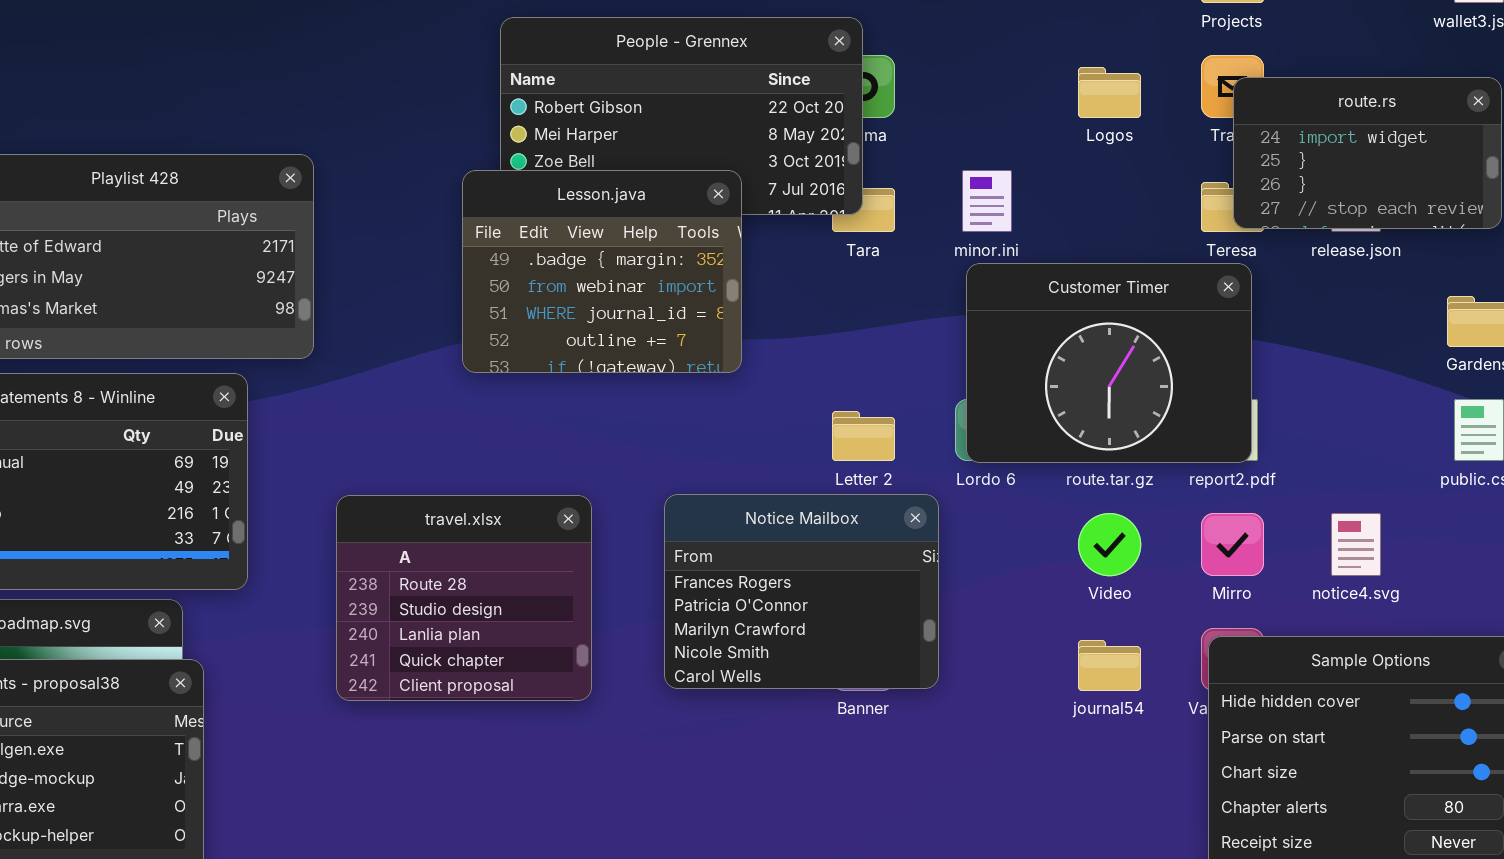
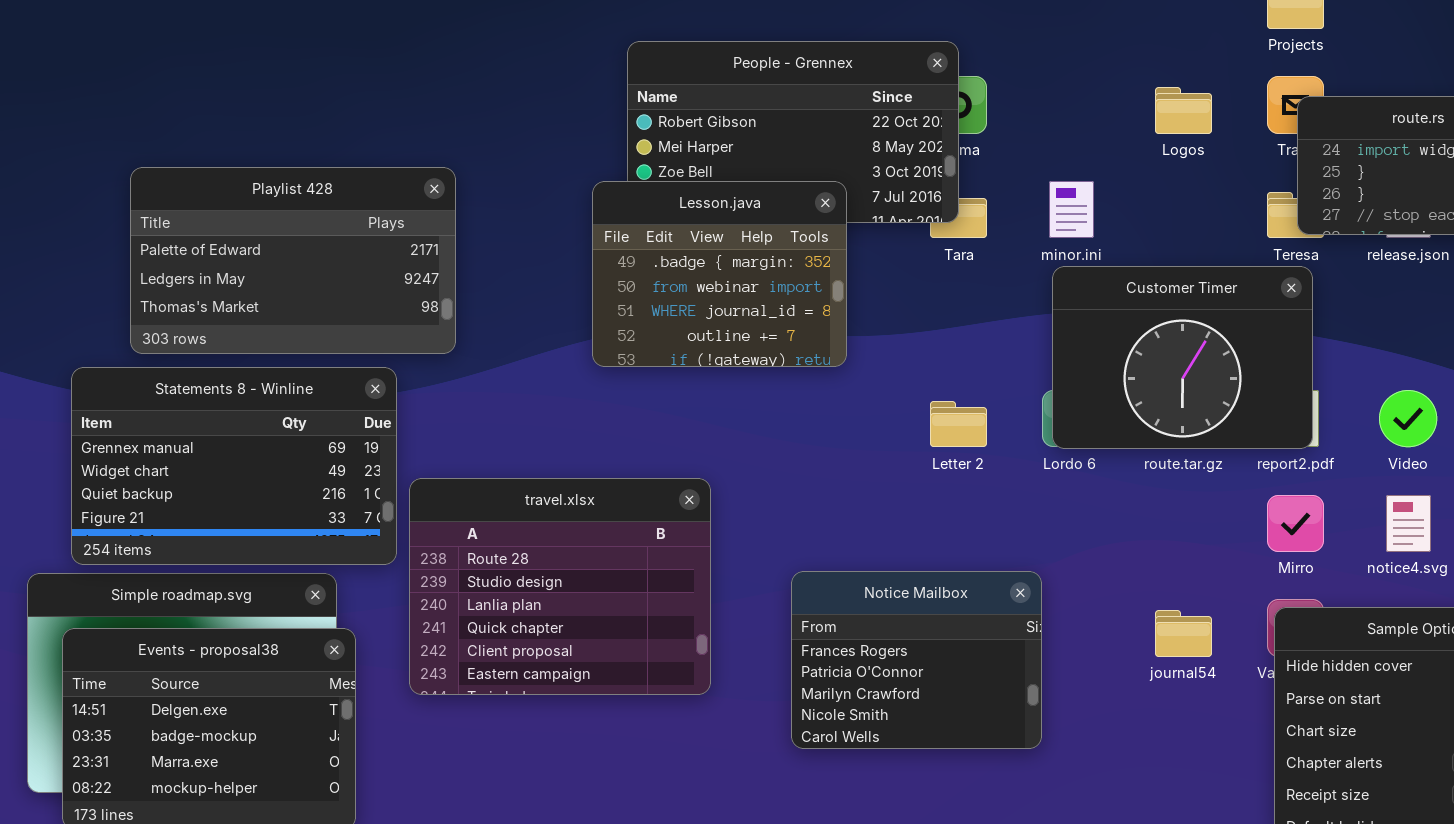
Notice Mailbox: [664,494,939,689] -> [791,571,1042,749], moved
travel.xlsx: [336,495,592,701] -> [409,478,711,695], resized
Video: [1078,513,1141,576] -> [1379,390,1437,447], moved

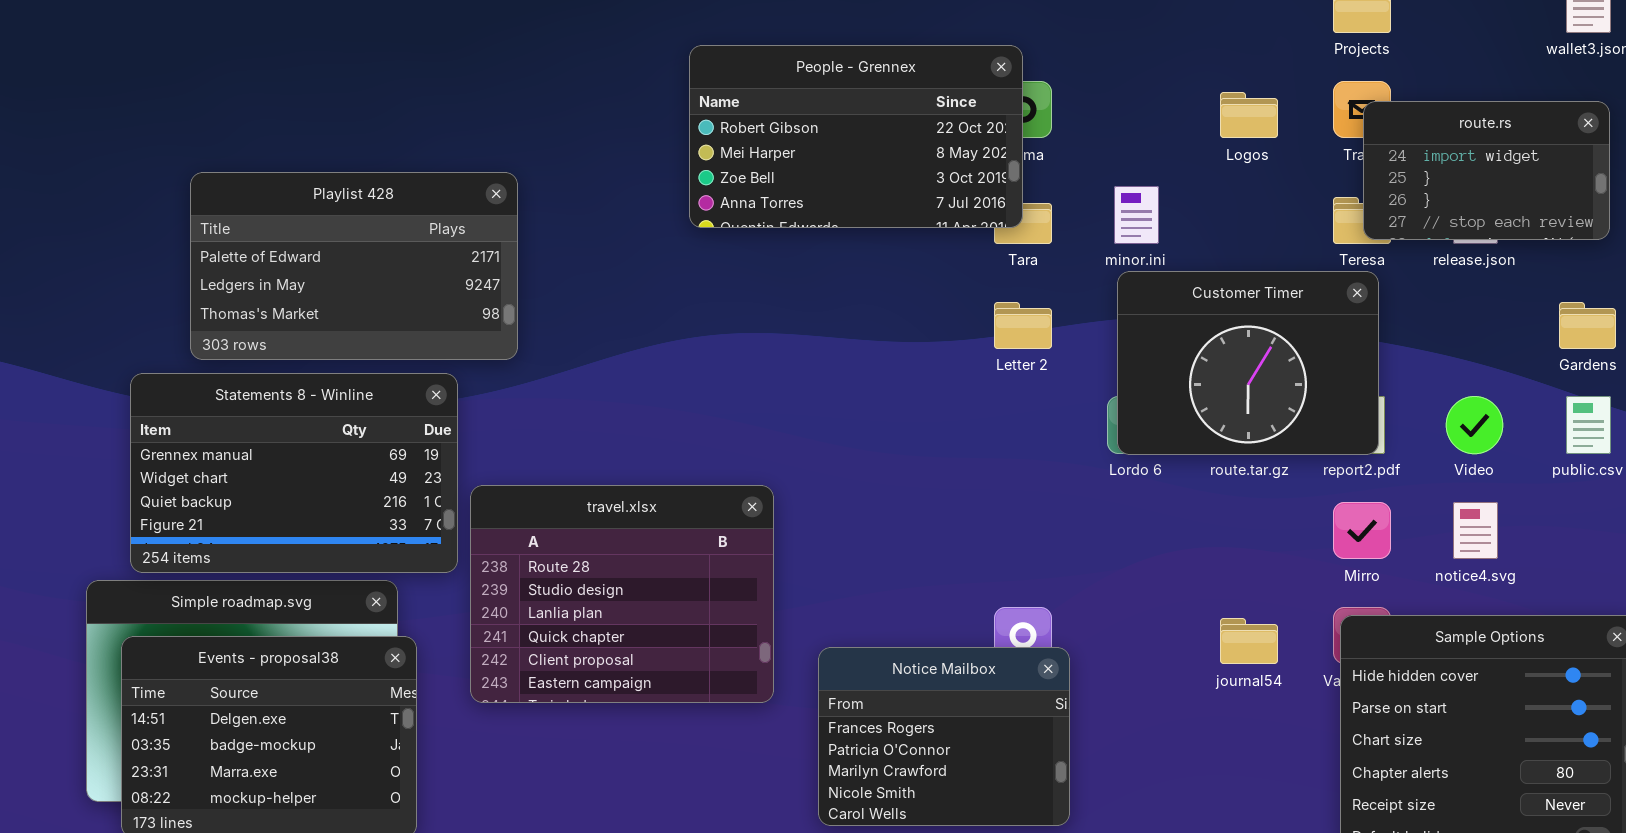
Lesson.java: [592,181,847,367] -> none, closed
Letter 2: [930,401,987,447] -> [994,302,1052,349], moved
Notice Mailbox: [791,571,1042,749] -> [818,647,1070,826], moved

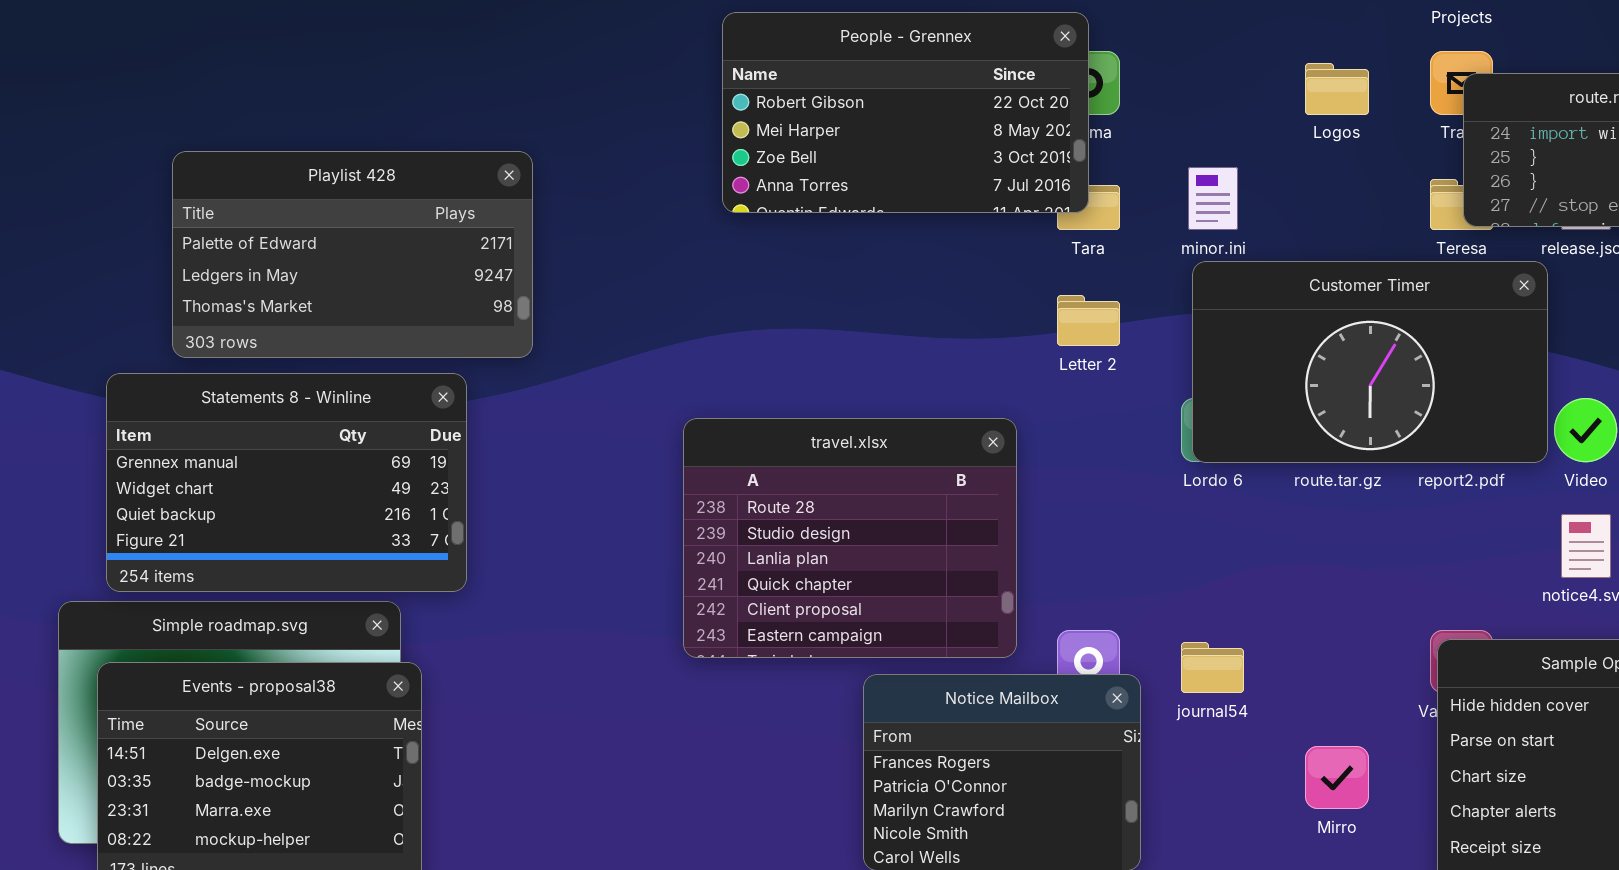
Customer Timer: [1117,271,1379,455] -> [1192,261,1548,463], resized
travel.xlsx: [470,485,774,703] -> [683,418,1017,658], moved
Mirro: [1333,502,1391,559] -> [1305,746,1369,809], moved
journal54: [1220,618,1278,664] -> [1181,642,1244,693], moved

